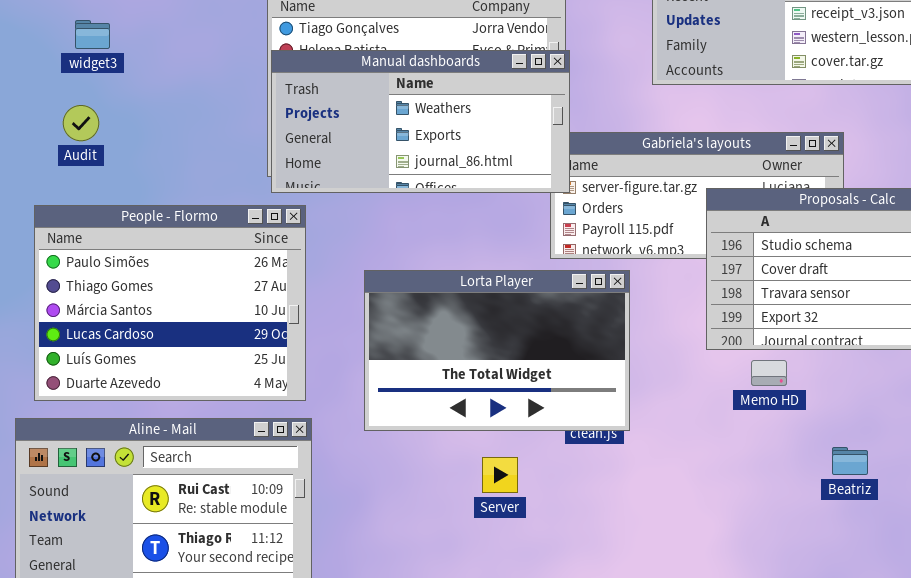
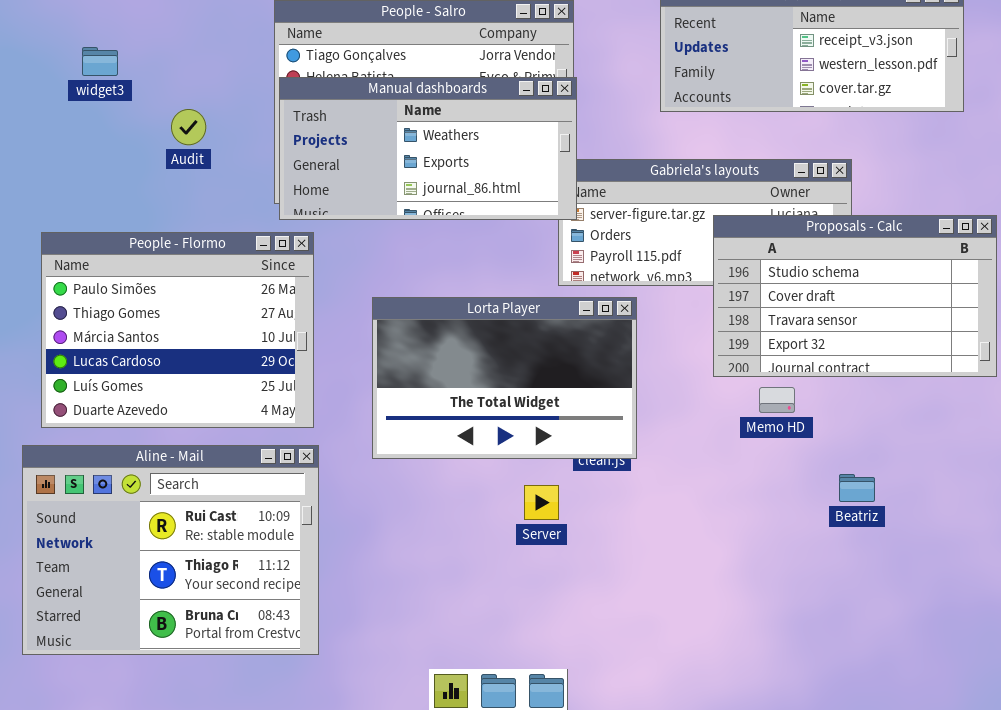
Audit: [63,105,99,141] -> [171,109,206,145], moved
Server: [482,457,518,493] -> [524,485,559,520], moved

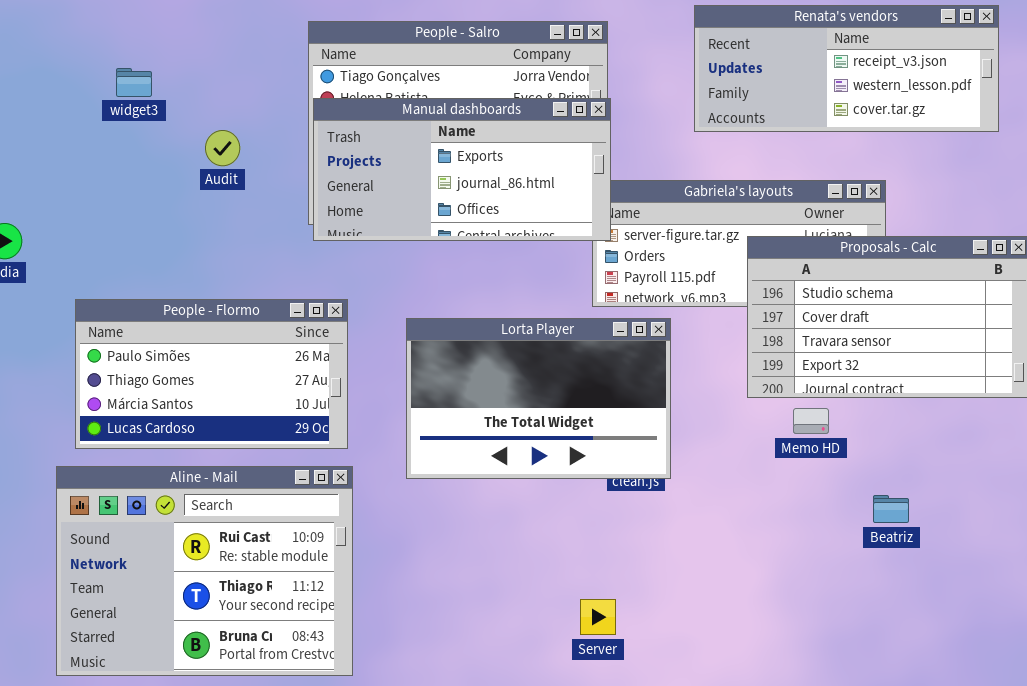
Manual dashboards: [279,77,577,220] -> [313,98,611,241], scrolled down 1 row
People - Flormo: [41,232,314,428] -> [75,299,348,449], resized
Server: [524,485,559,520] -> [580,599,616,635], moved

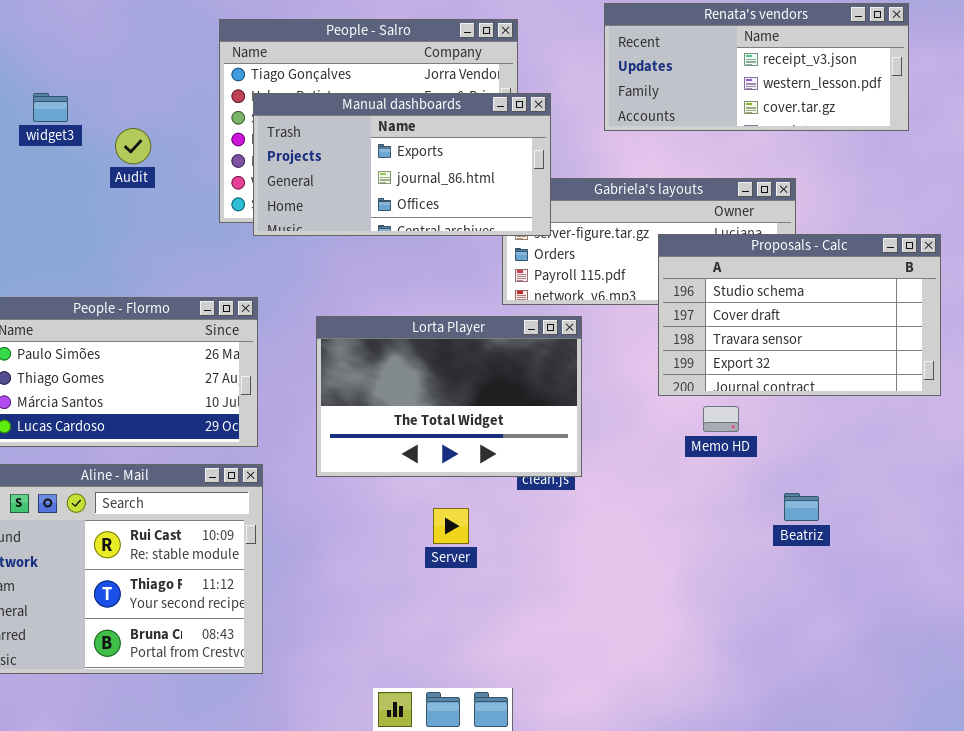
widget3: [116,68,152,97] -> [33,93,68,122], moved
Manual dashboards: [313,98,611,241] -> [253,93,551,236], moved
Server: [580,599,616,635] -> [433,508,469,544], moved

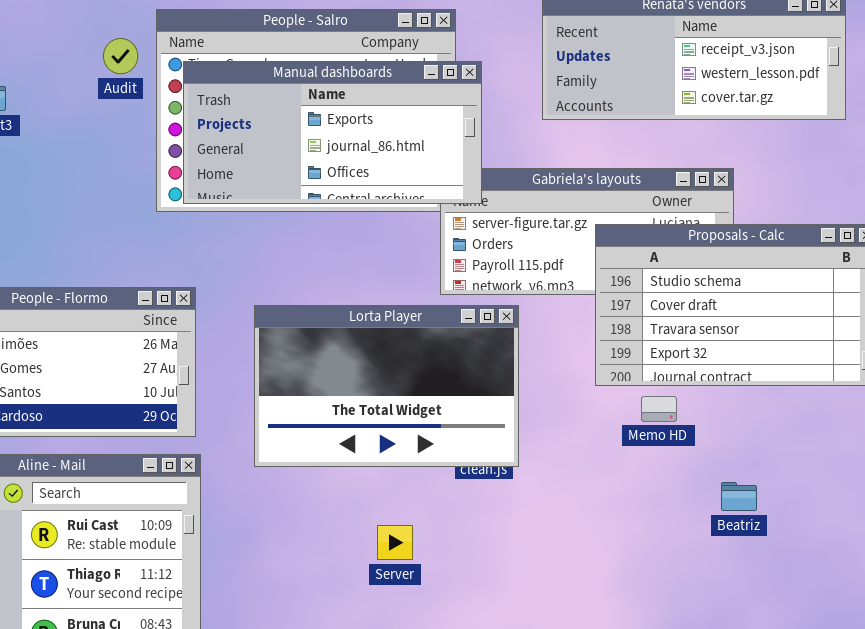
Manual dashboards: [253,93,551,236] -> [183,61,482,204], moved
Audit: [115,128,151,164] -> [103,38,138,74], moved
Server: [433,508,469,544] -> [377,525,413,560], moved

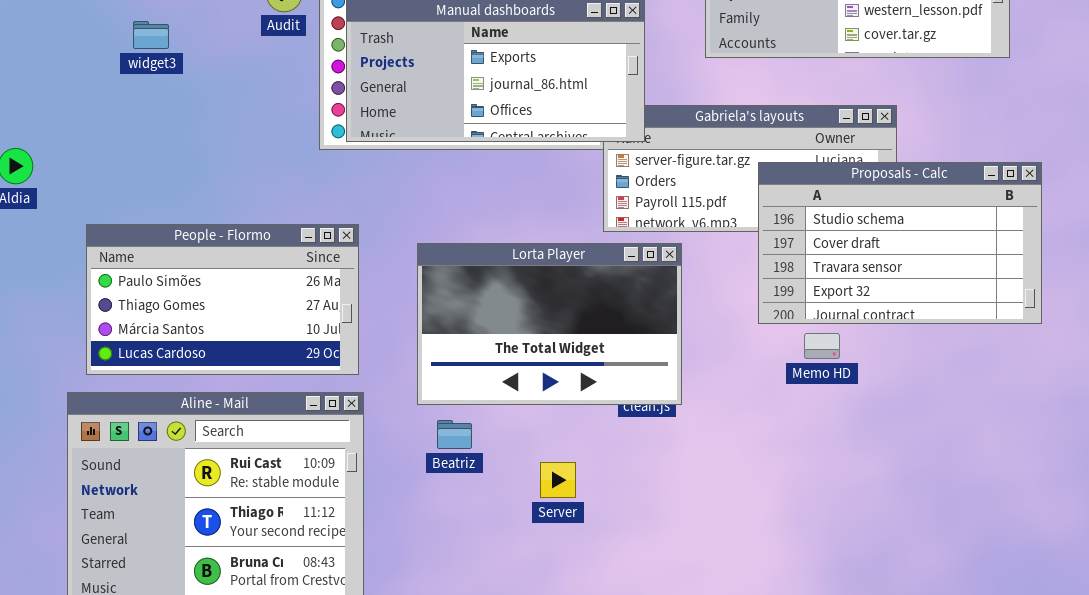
Beatriz: [721,482,757,511] -> [437,420,472,449], moved

